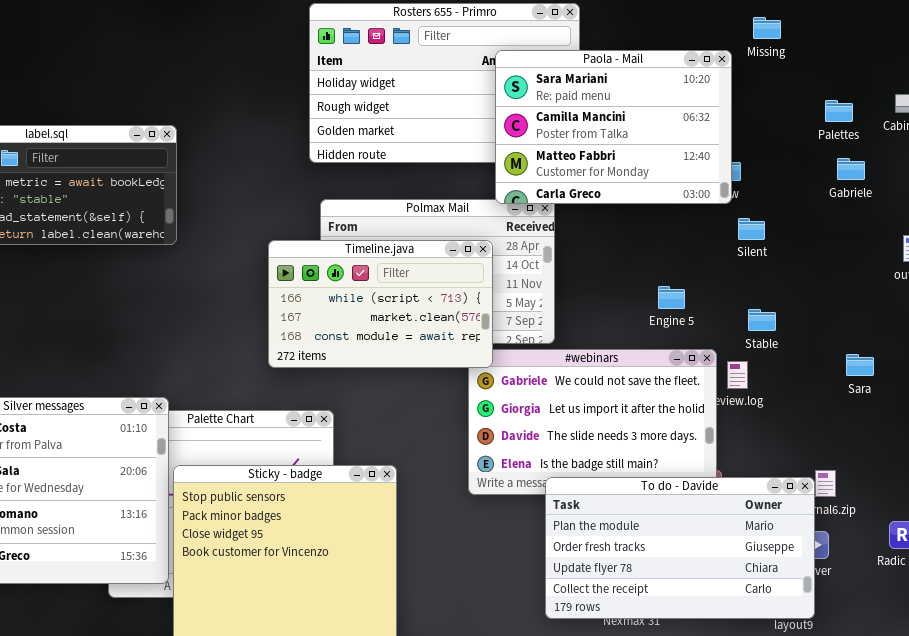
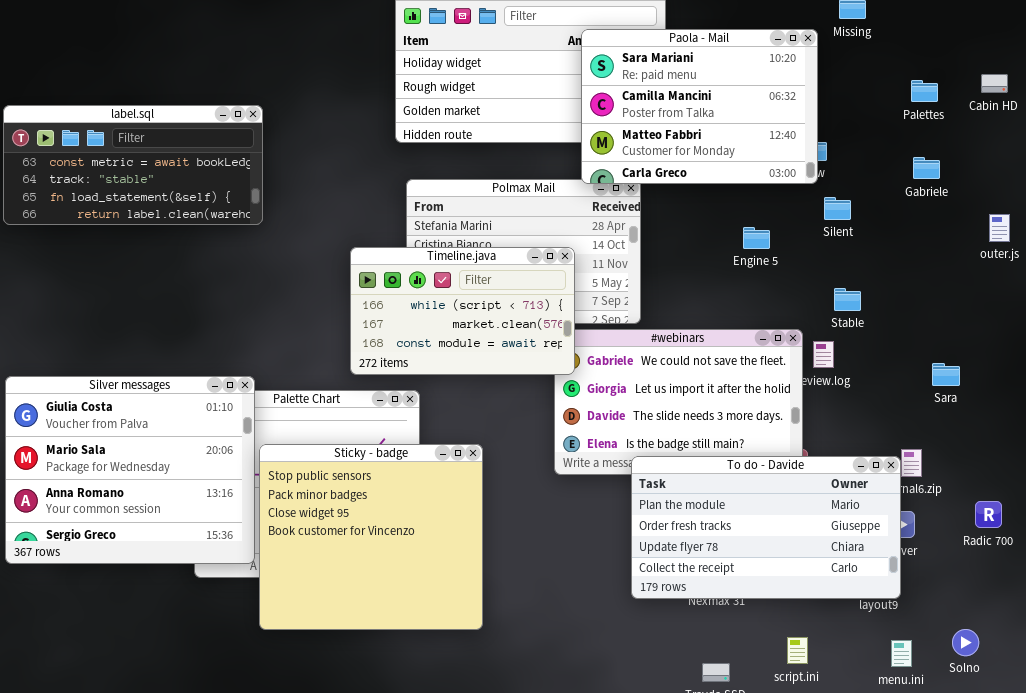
Gabriele: [837,158,865,180] -> [913,157,940,179], moved
Timeline.java: [268,240,493,368] -> [350,247,575,375], moved
Engine 5: [658,286,685,309] -> [743,227,770,249], moved
Sara: [846,354,874,376] -> [932,363,960,386], moved

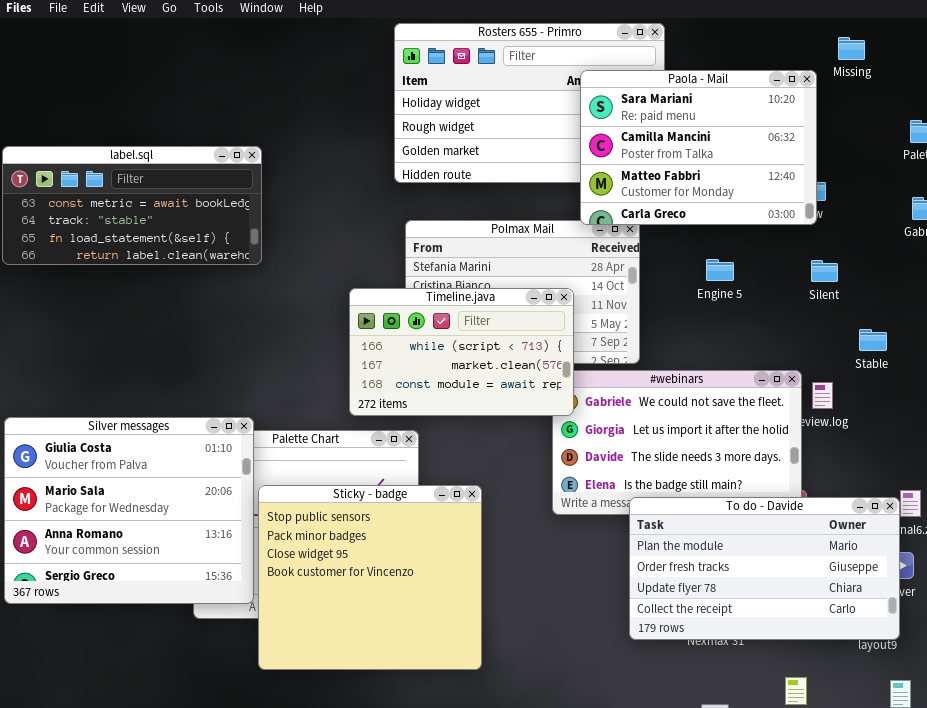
Silent: [824,197,851,220] -> [811,260,838,282], moved
Engine 5: [743,227,770,249] -> [706,259,734,281], moved
Stable: [834,288,861,311] -> [859,329,887,351], moved

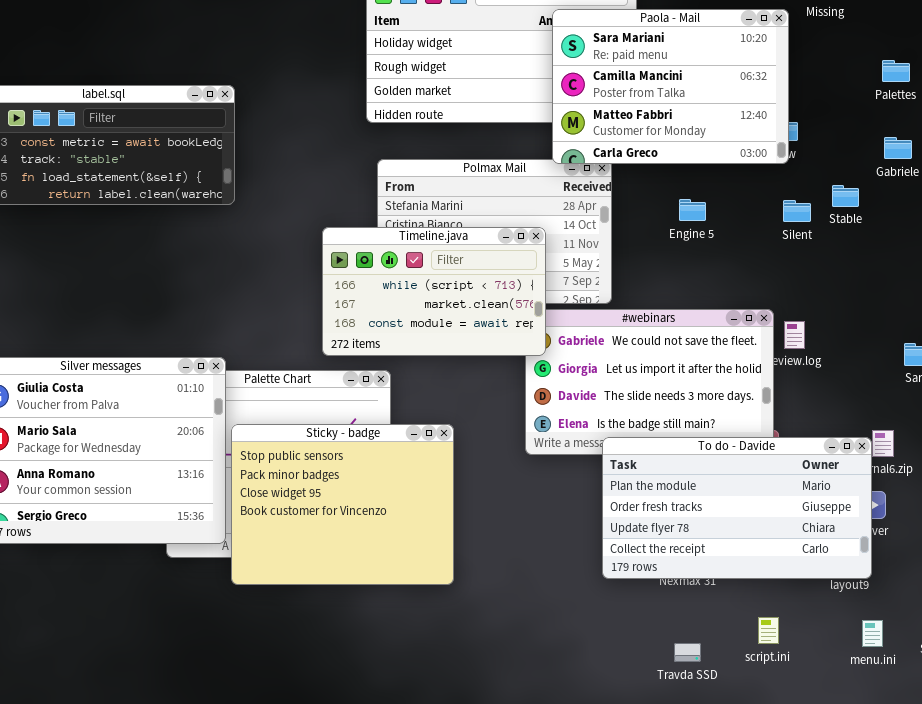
Stable: [859,329,887,351] -> [832,185,859,207], moved
Sticky - badge: [258,485,482,670] -> [231,424,454,585], resized

